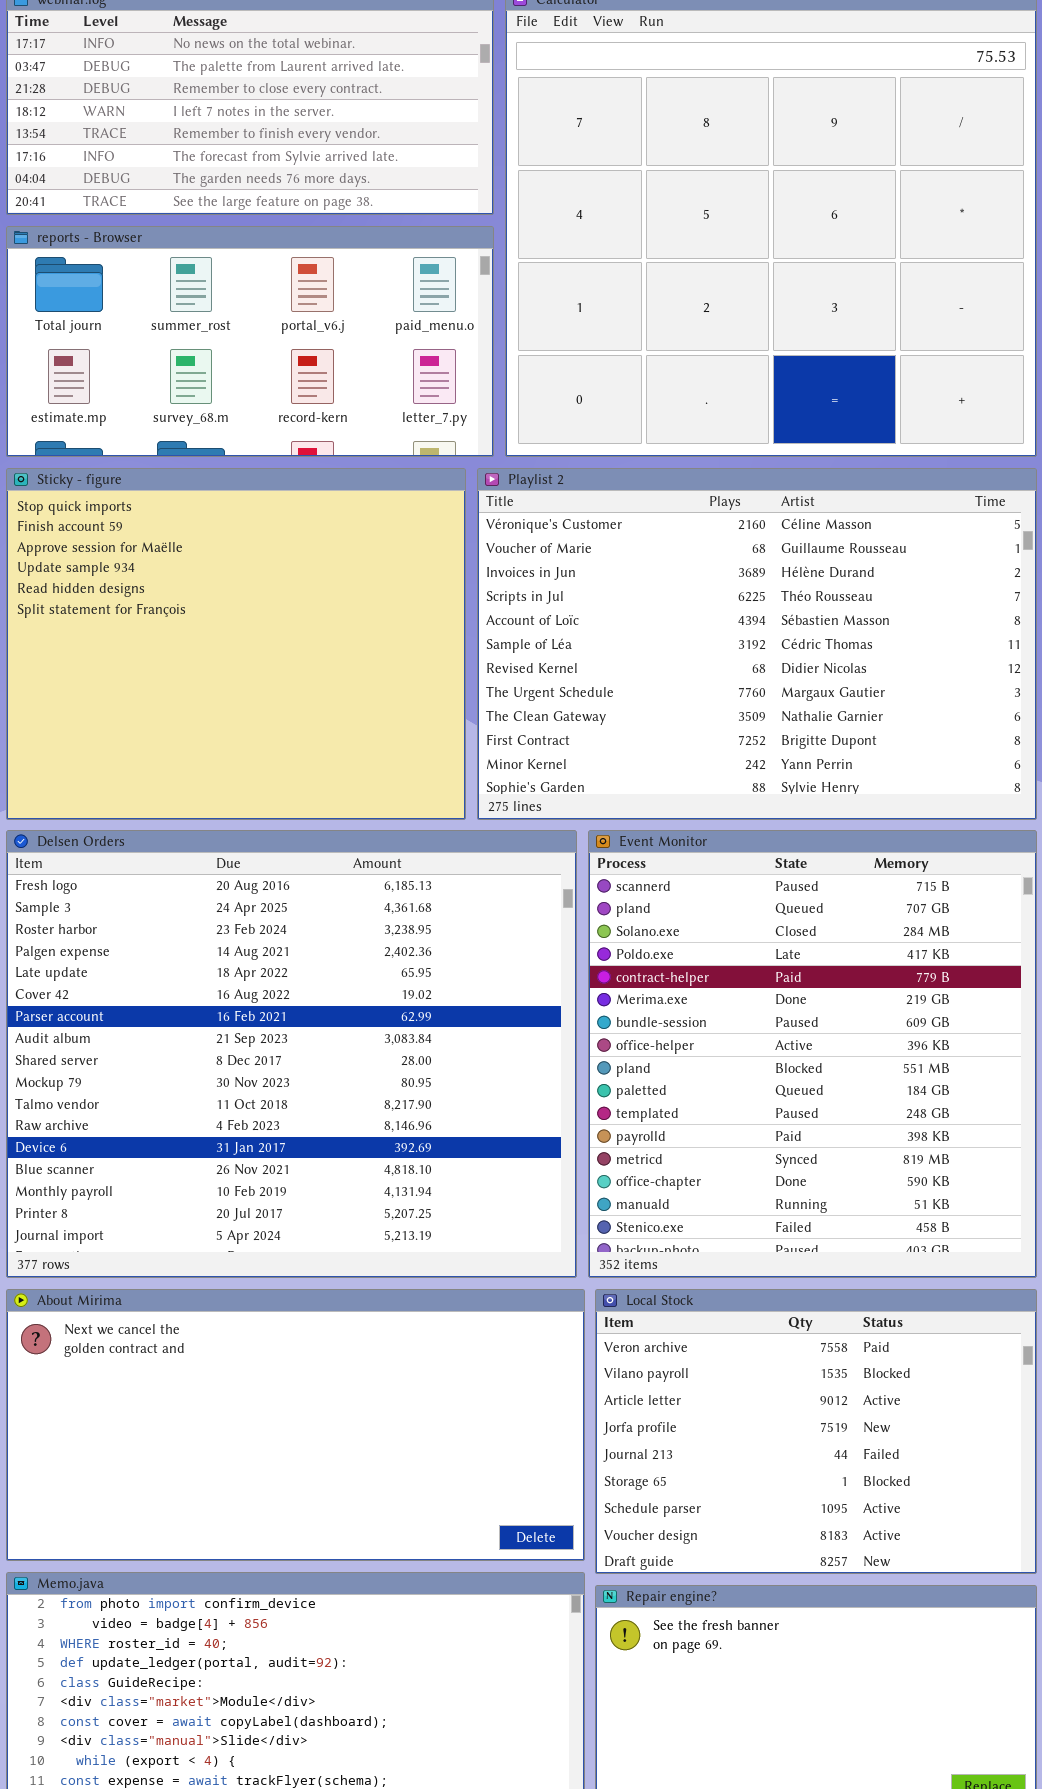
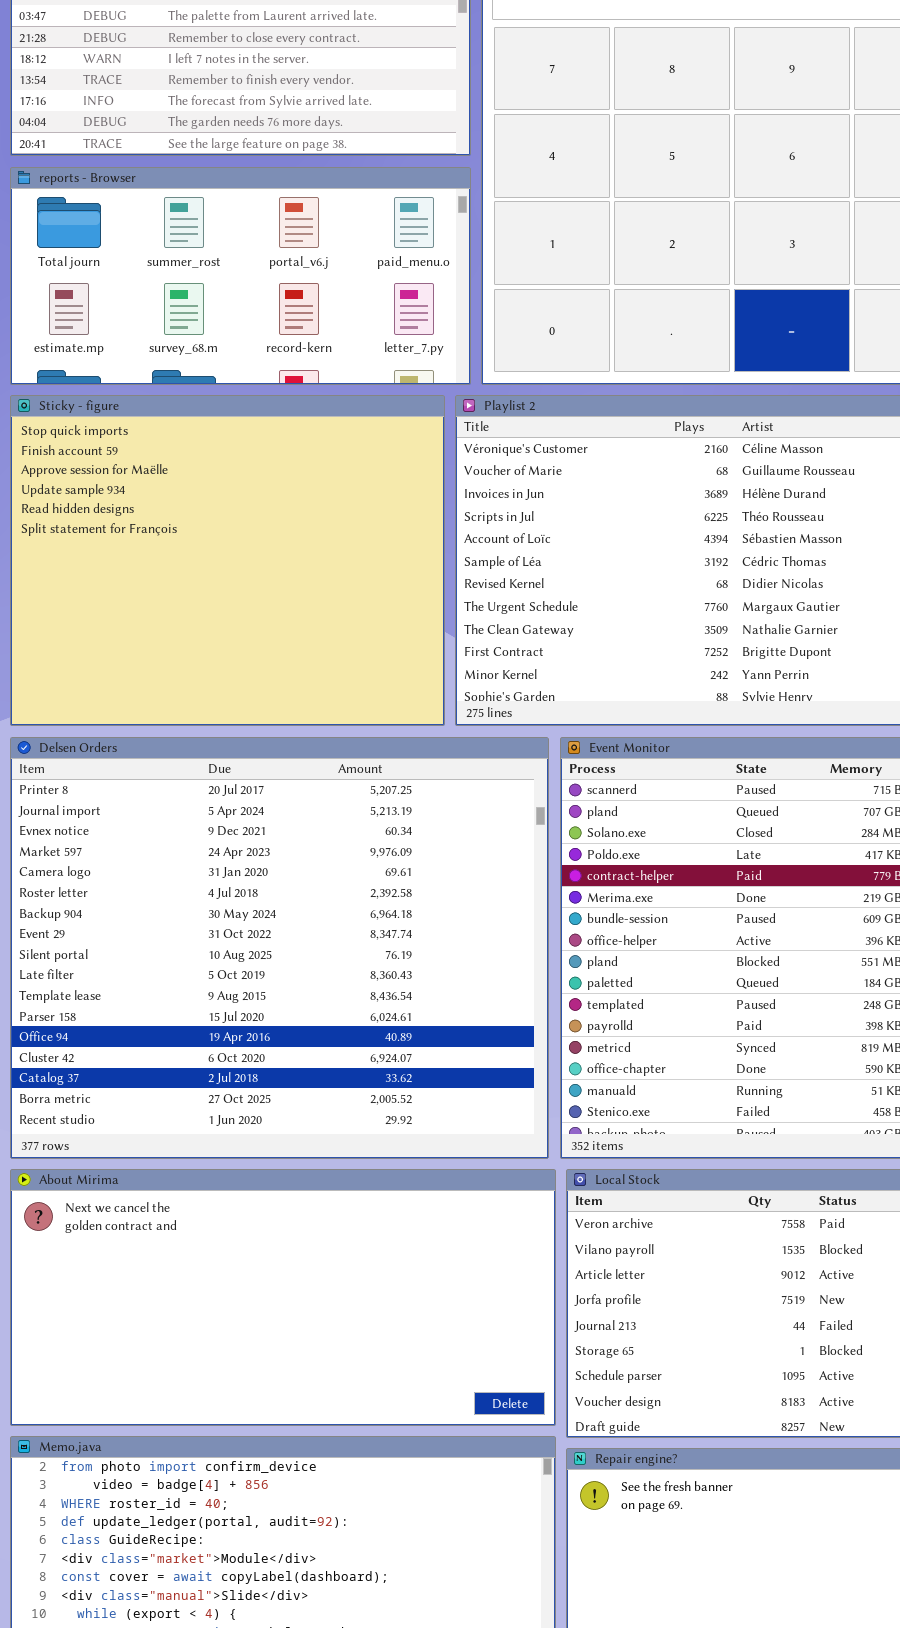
Delsen Orders: [6,830,577,1278] -> [10,737,549,1159], scrolled down 15 rows

